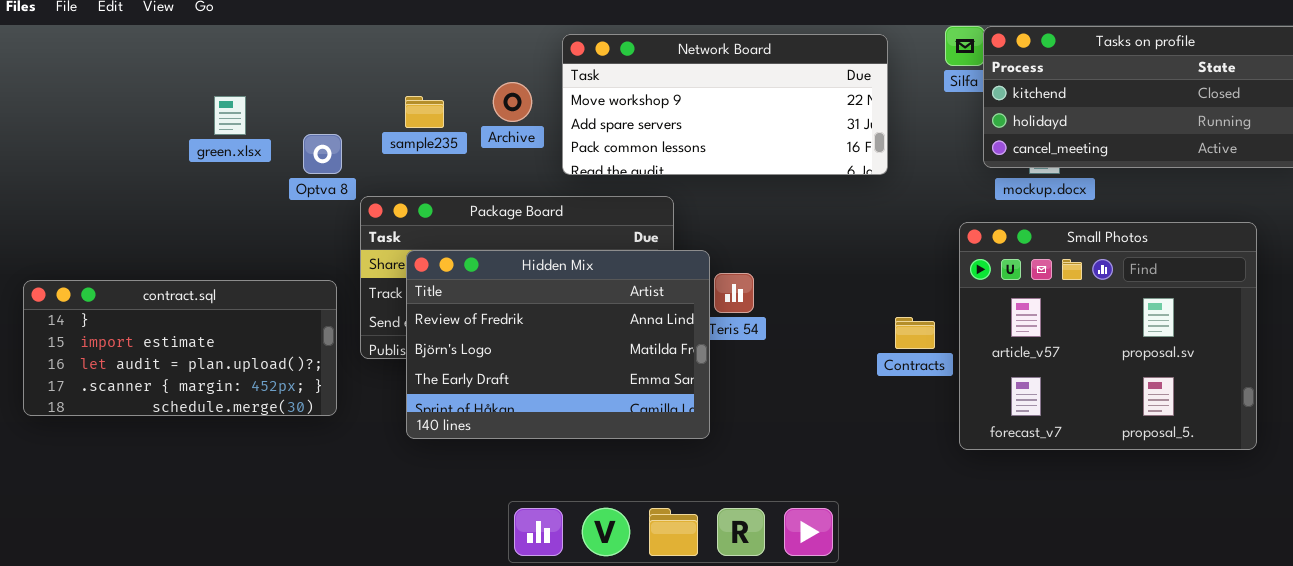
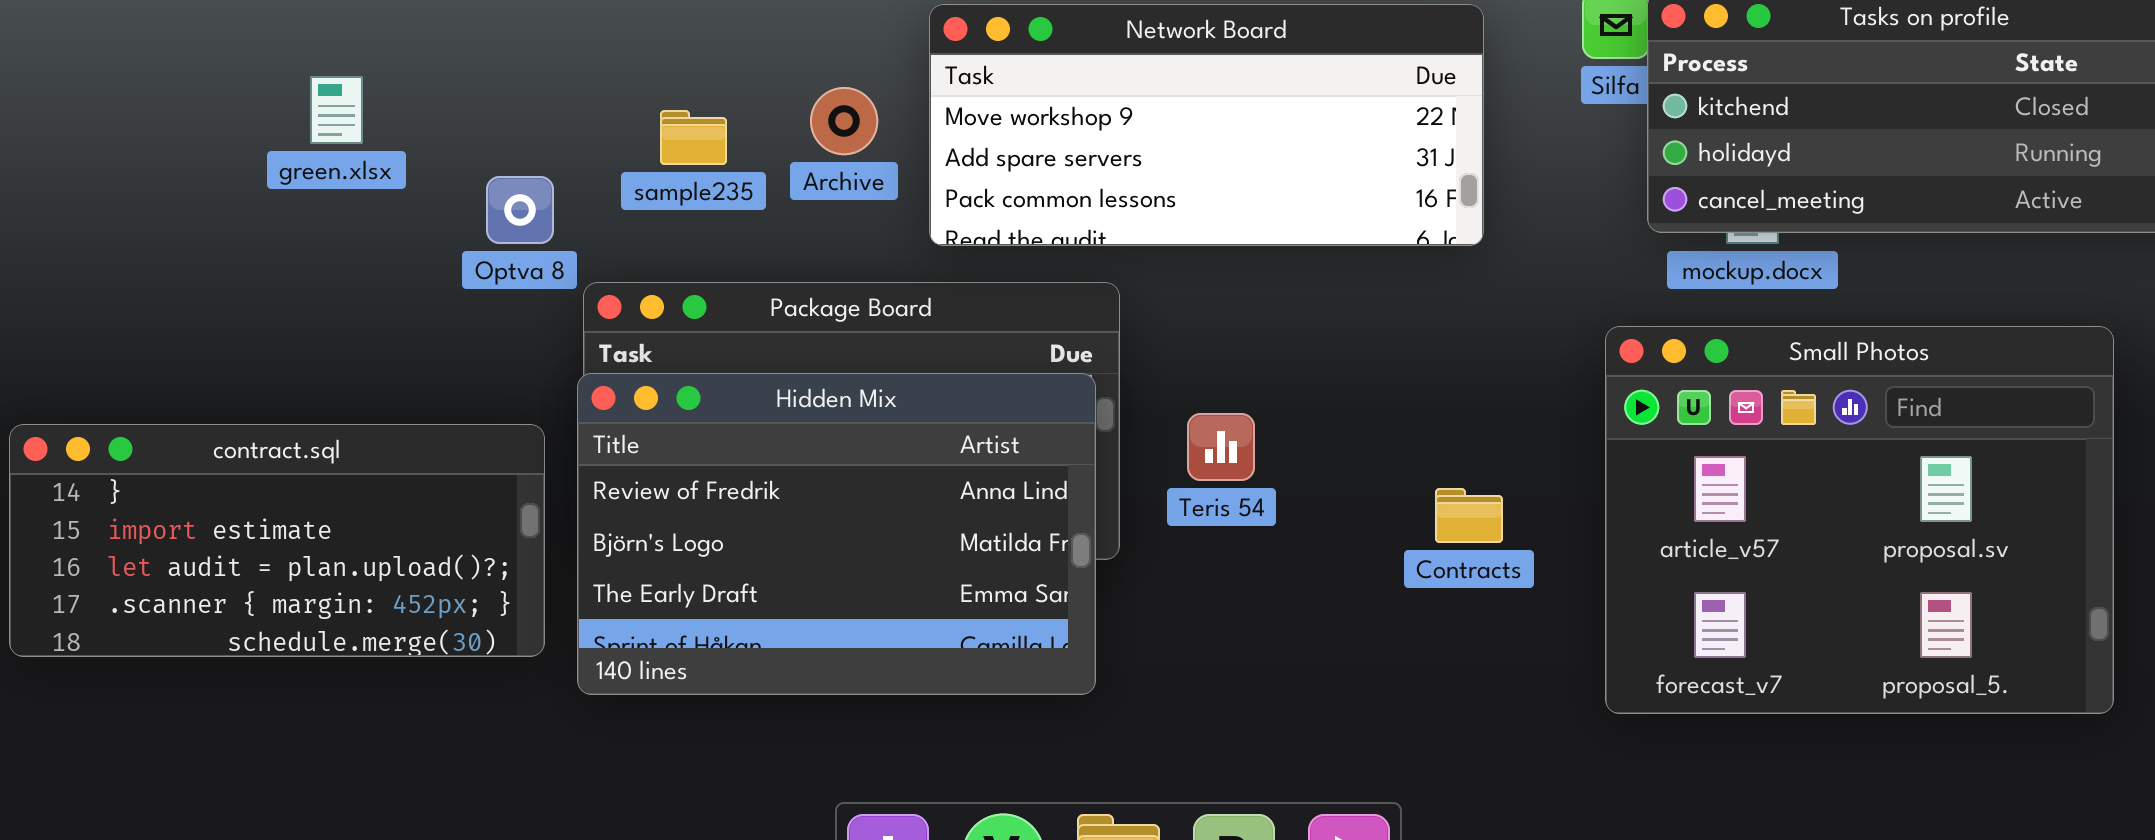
green.xlsx: [214,96,246,135] -> [310,76,363,144], moved
Hidden Mix: [406,250,710,439] -> [577,373,1096,695], moved
Contracts: [895,317,935,349] -> [1435,488,1503,543], moved

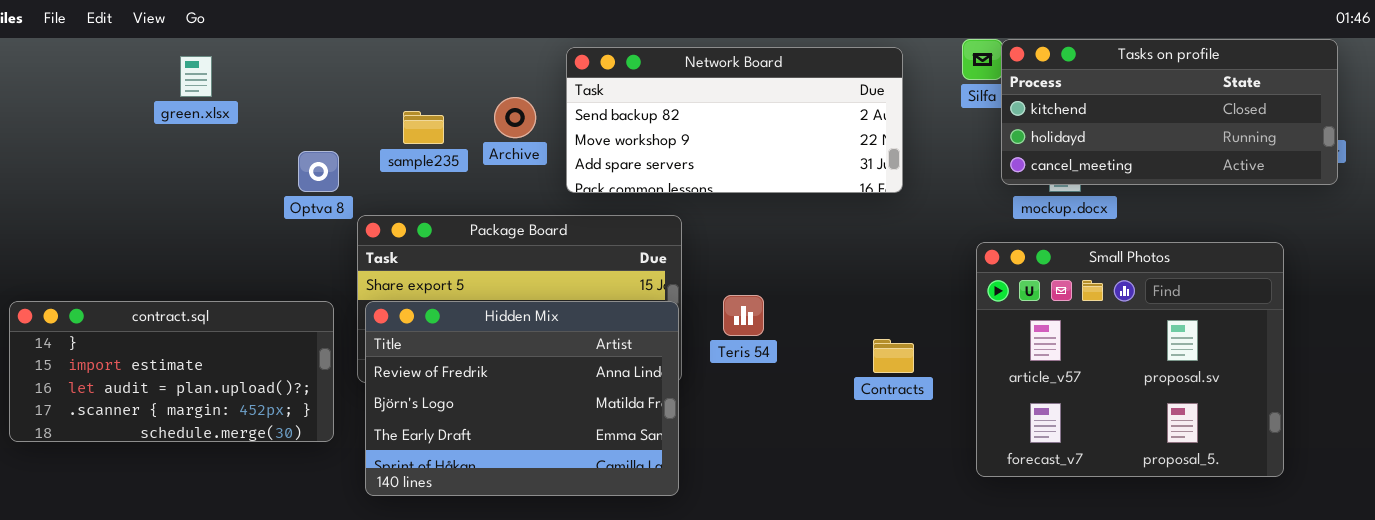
Network Board: [929,4,1484,246] -> [566,47,903,193], scrolled up 1 row
green.xlsx: [310,76,363,144] -> [180,56,212,97], moved
Hidden Mix: [577,373,1096,695] -> [365,301,679,496], moved

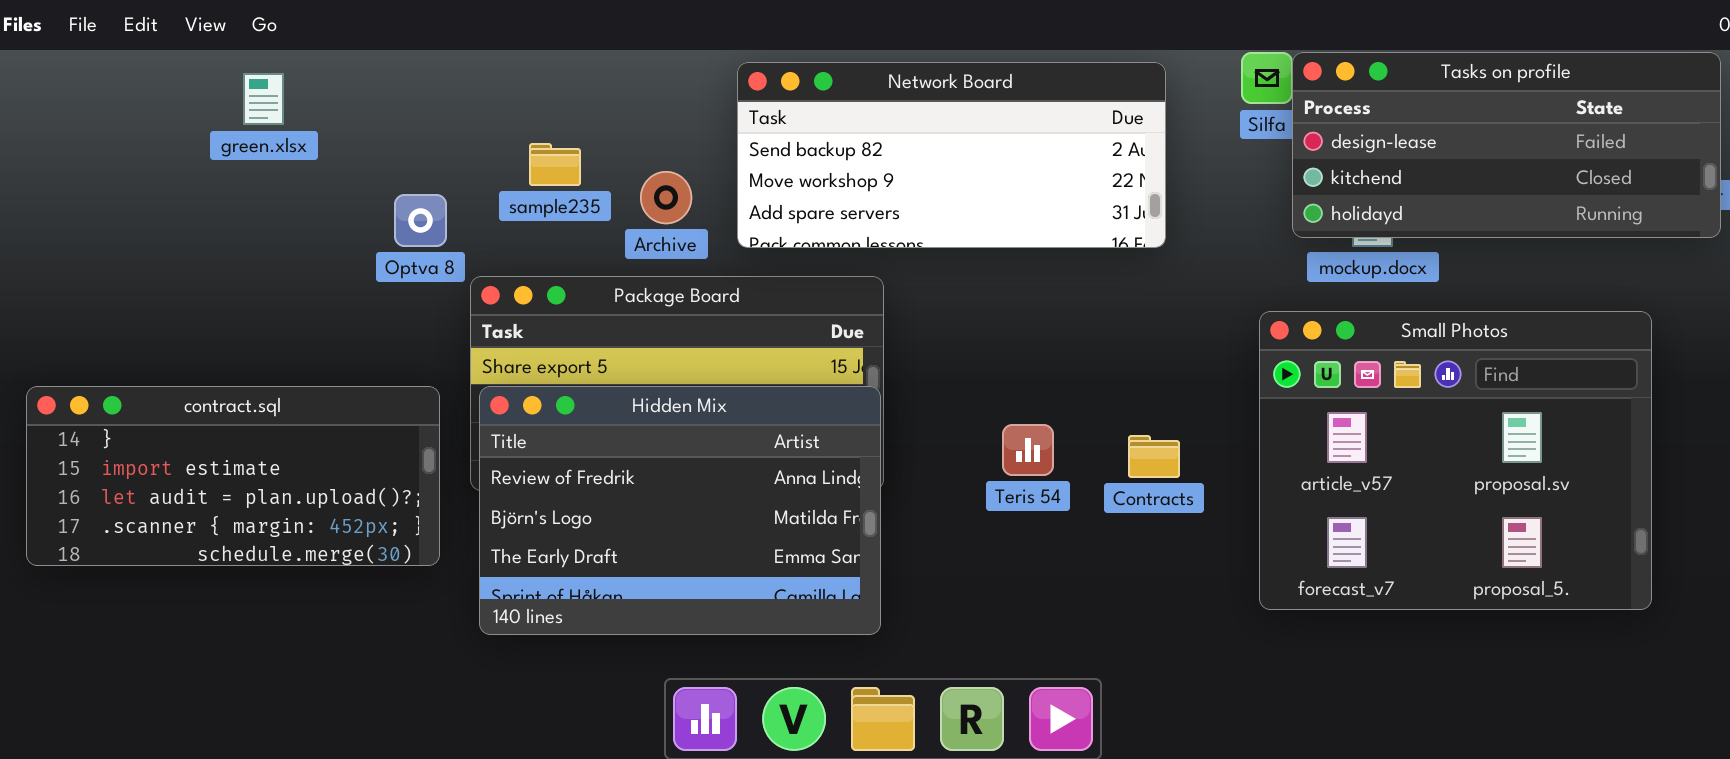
Tasks on profile: [1001,39,1338,185] -> [1292,52,1721,238], scrolled up 1 row
Archive: [494,97,536,138] -> [640,171,692,224], moved
Teris 54: [723,295,764,336] -> [1002,424,1054,476], moved

